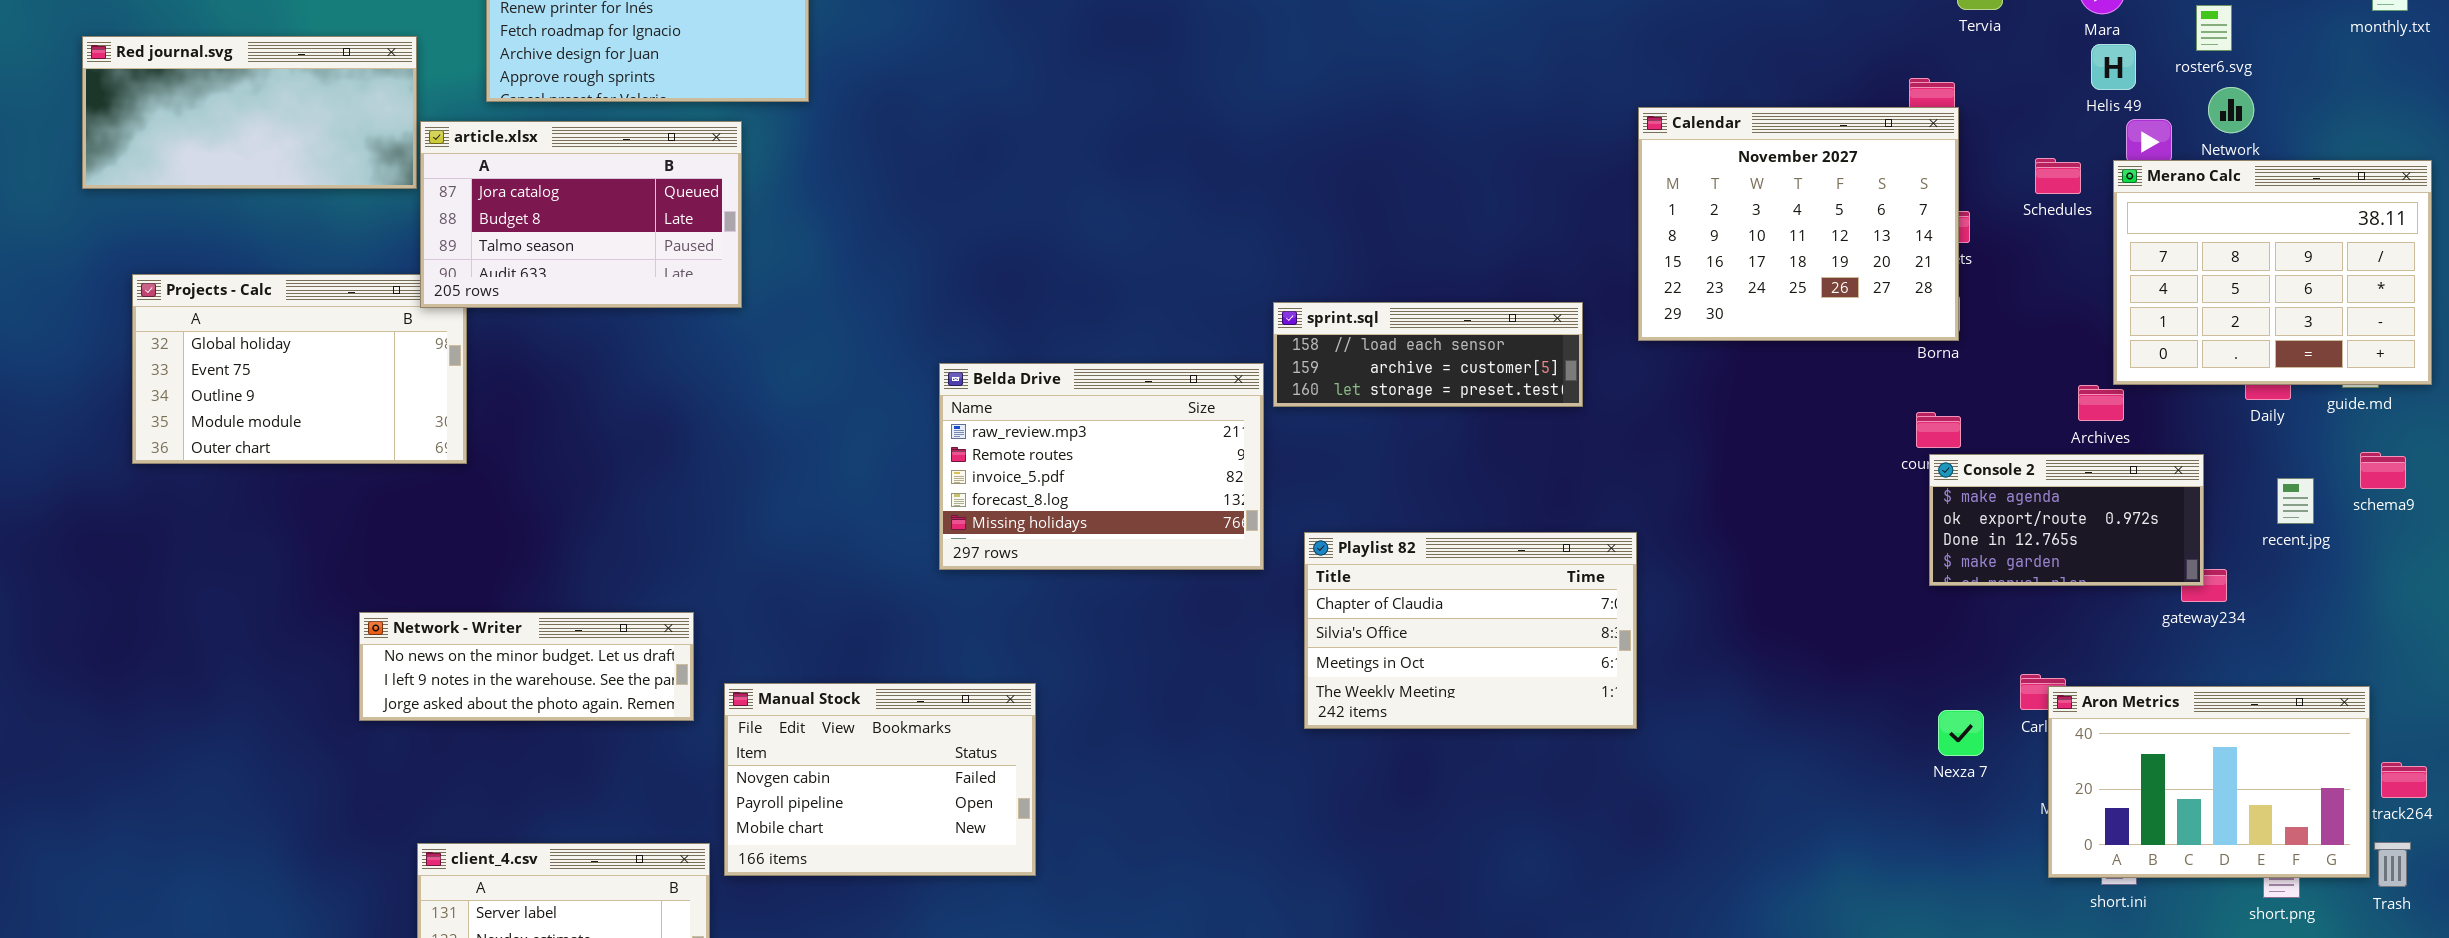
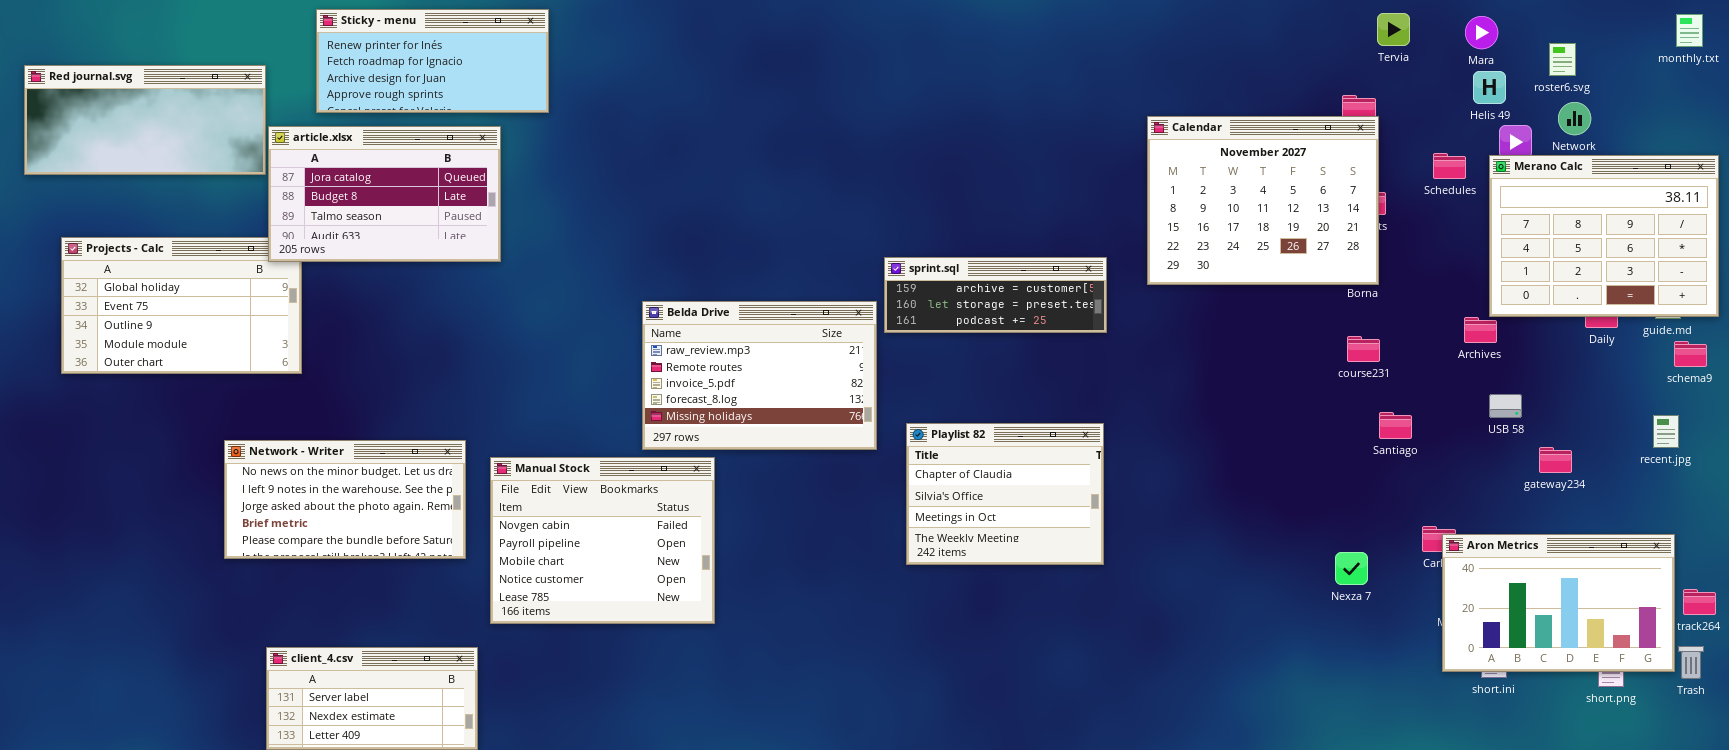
sprint.sql: [1273,302,1583,407] -> [884,257,1107,333], scrolled down 1 row
schema9: [2360,452,2406,489] -> [1674,341,1707,367], moved
Console 2: [1929,454,2204,586] -> none, closed
recent.jpg: [2277,478,2314,524] -> [1653,415,1679,448], moved
Playlist 82: [1304,532,1637,729] -> [906,423,1104,565], resized
Network - Writer: [359,612,694,721] -> [224,440,466,559], resized
Manual Stock: [724,683,1036,876] -> [490,457,715,624], moved, resized
Nexza 7: [1938,710,1984,756] -> [1335,552,1368,585], moved

